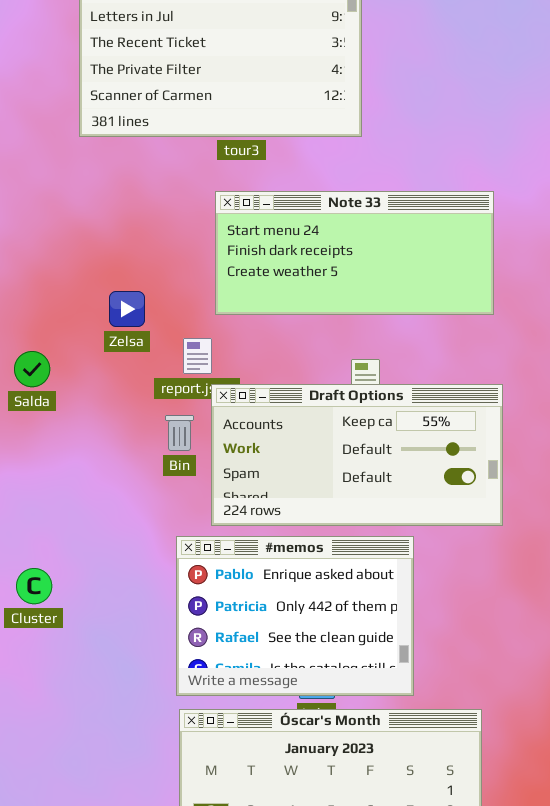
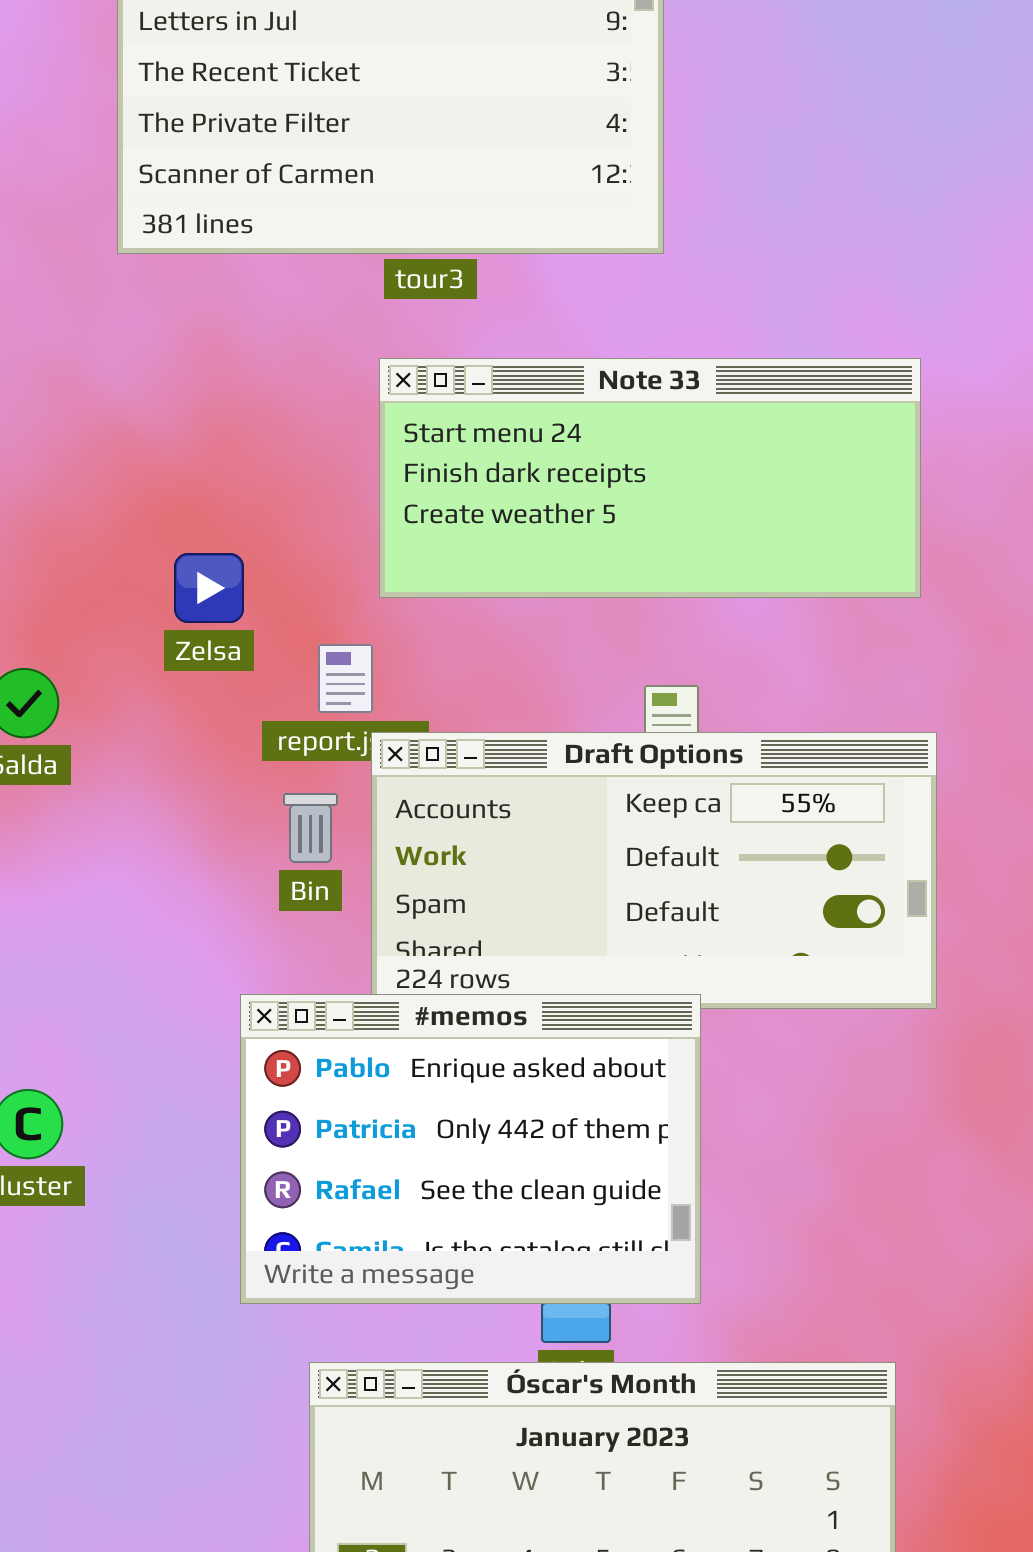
#memos: [176,536,414,696] -> [240,994,701,1304], moved

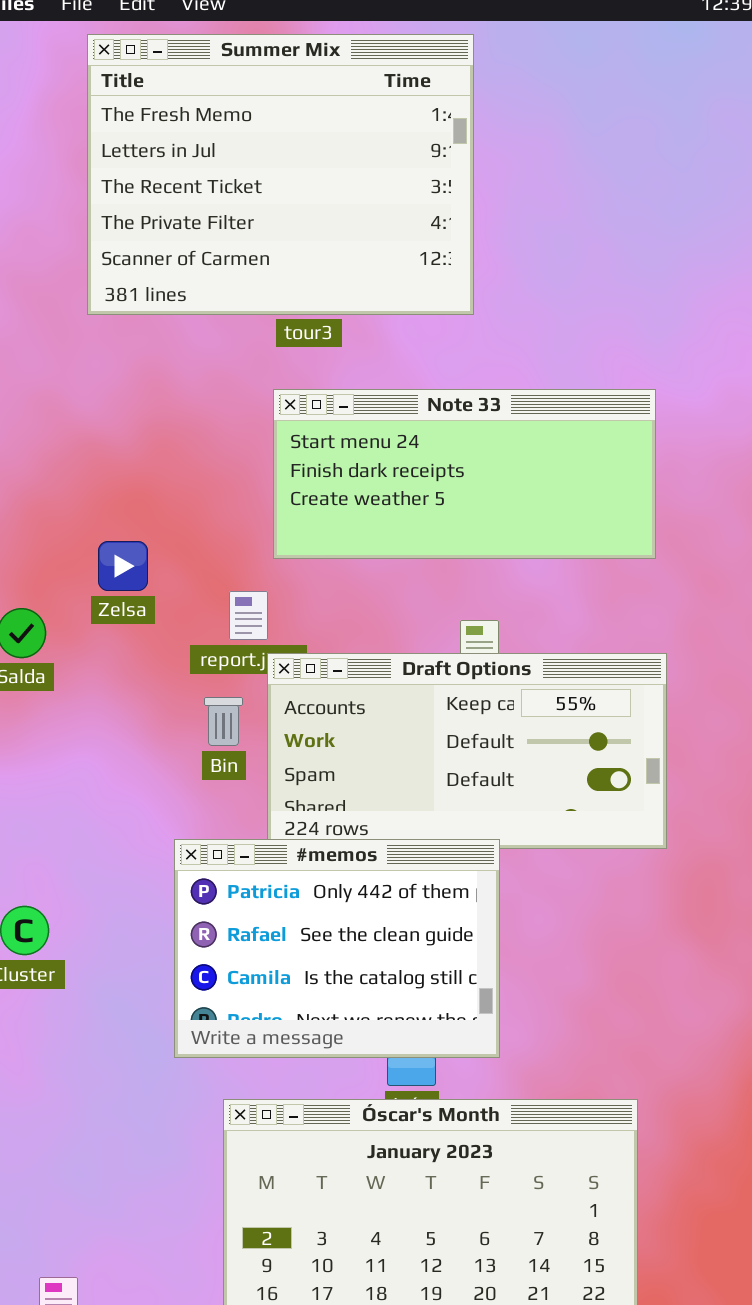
Zelsa: [174,553,244,623] -> [98,541,148,591], moved
#memos: [240,994,701,1304] -> [174,839,500,1058], scrolled down 1 row

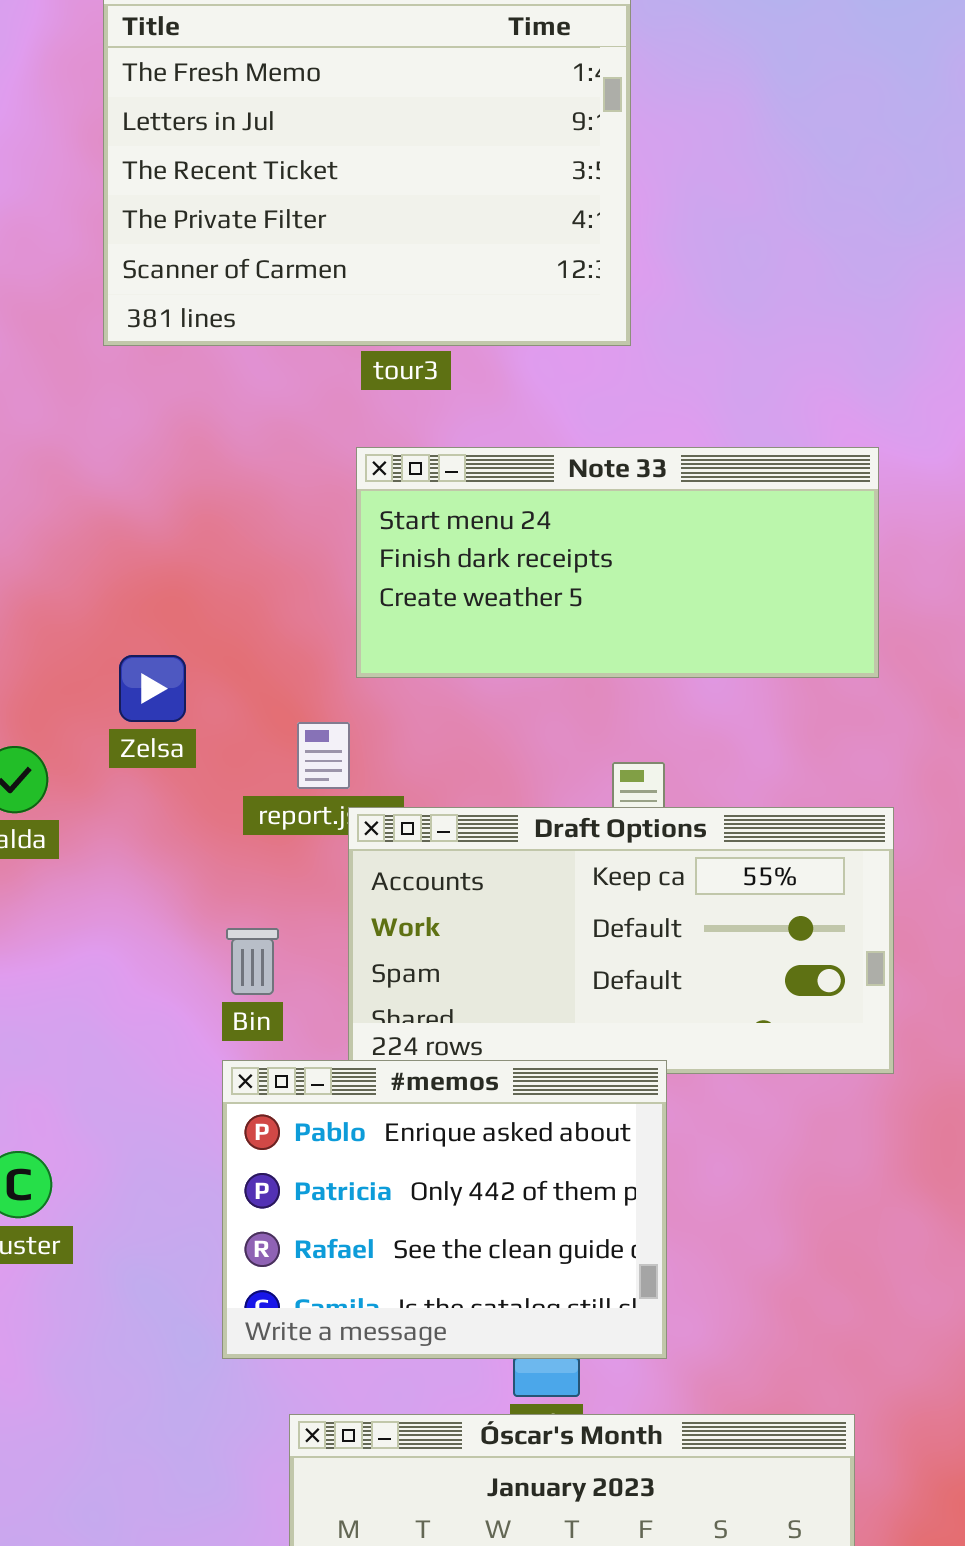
Bin: [204,697,243,746] -> [226,928,279,995], moved
#memos: [174,839,500,1058] -> [222,1060,667,1359], scrolled up 1 row

